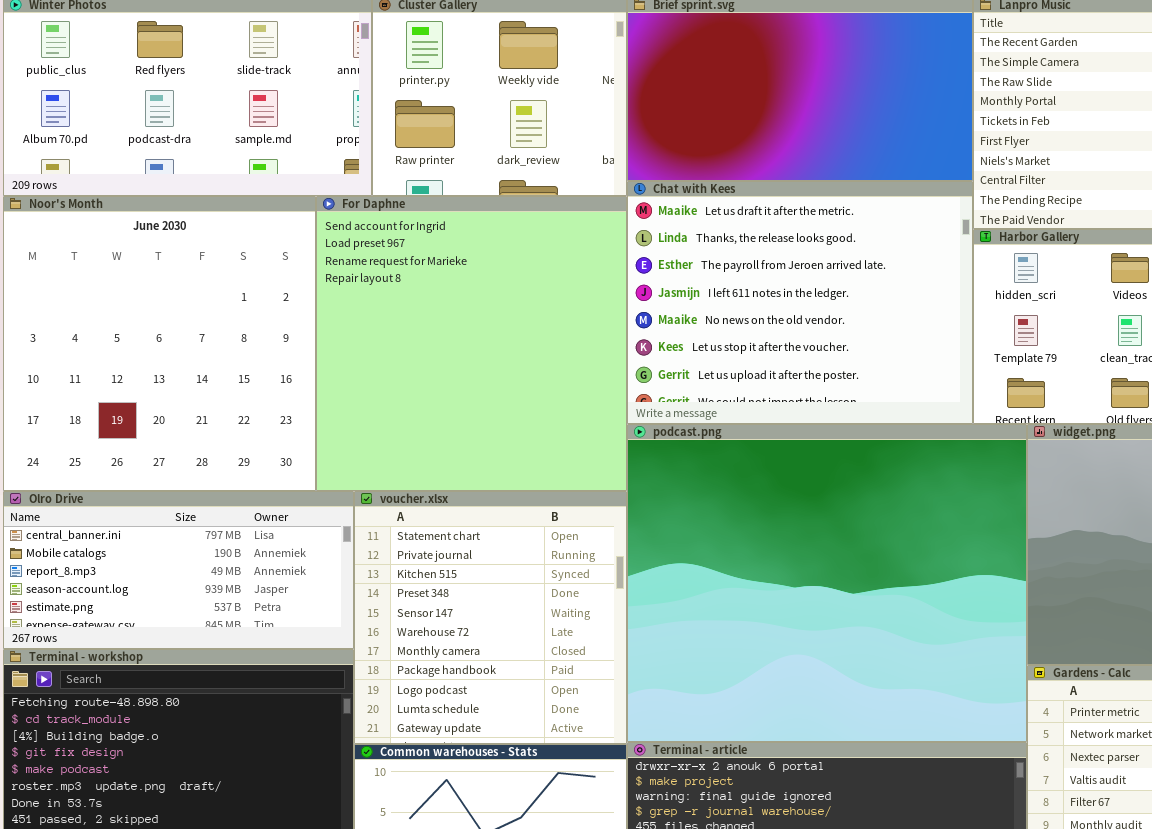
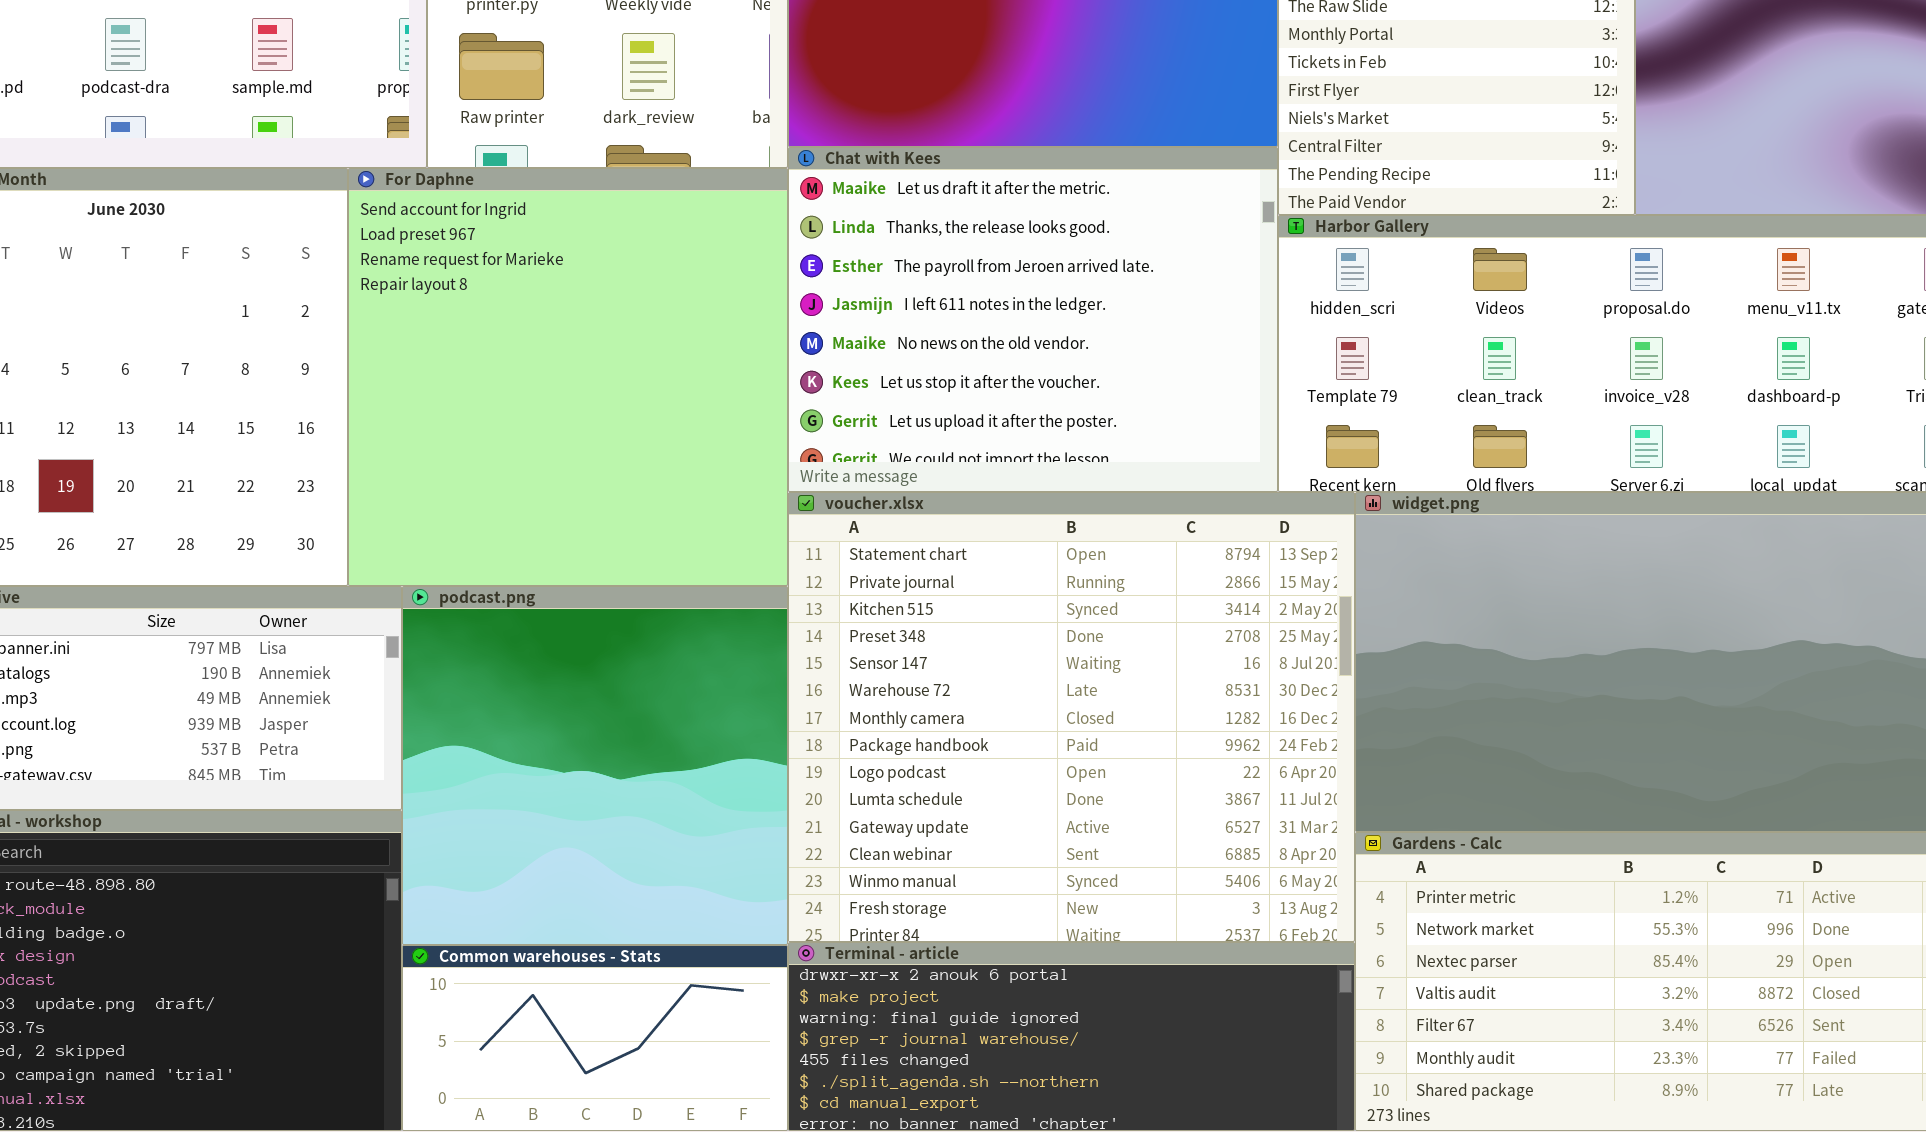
podcast.png: [627,424,1027,742] -> [402,586,788,945], moved, resized
voucher.xlsx: [354,491,627,744] -> [788,492,1355,942], moved, resized

